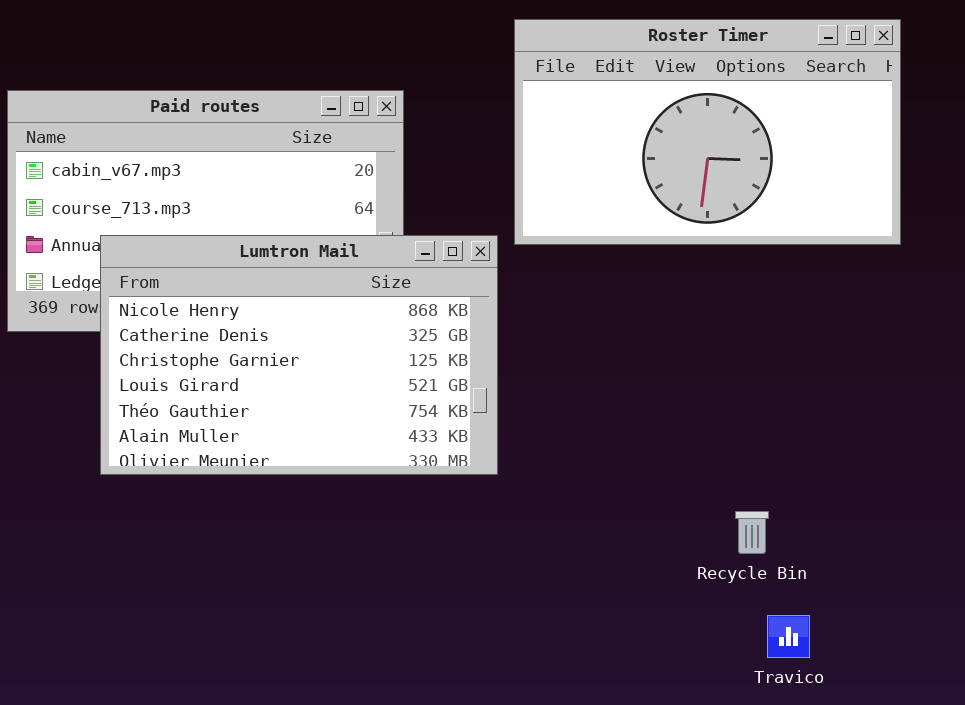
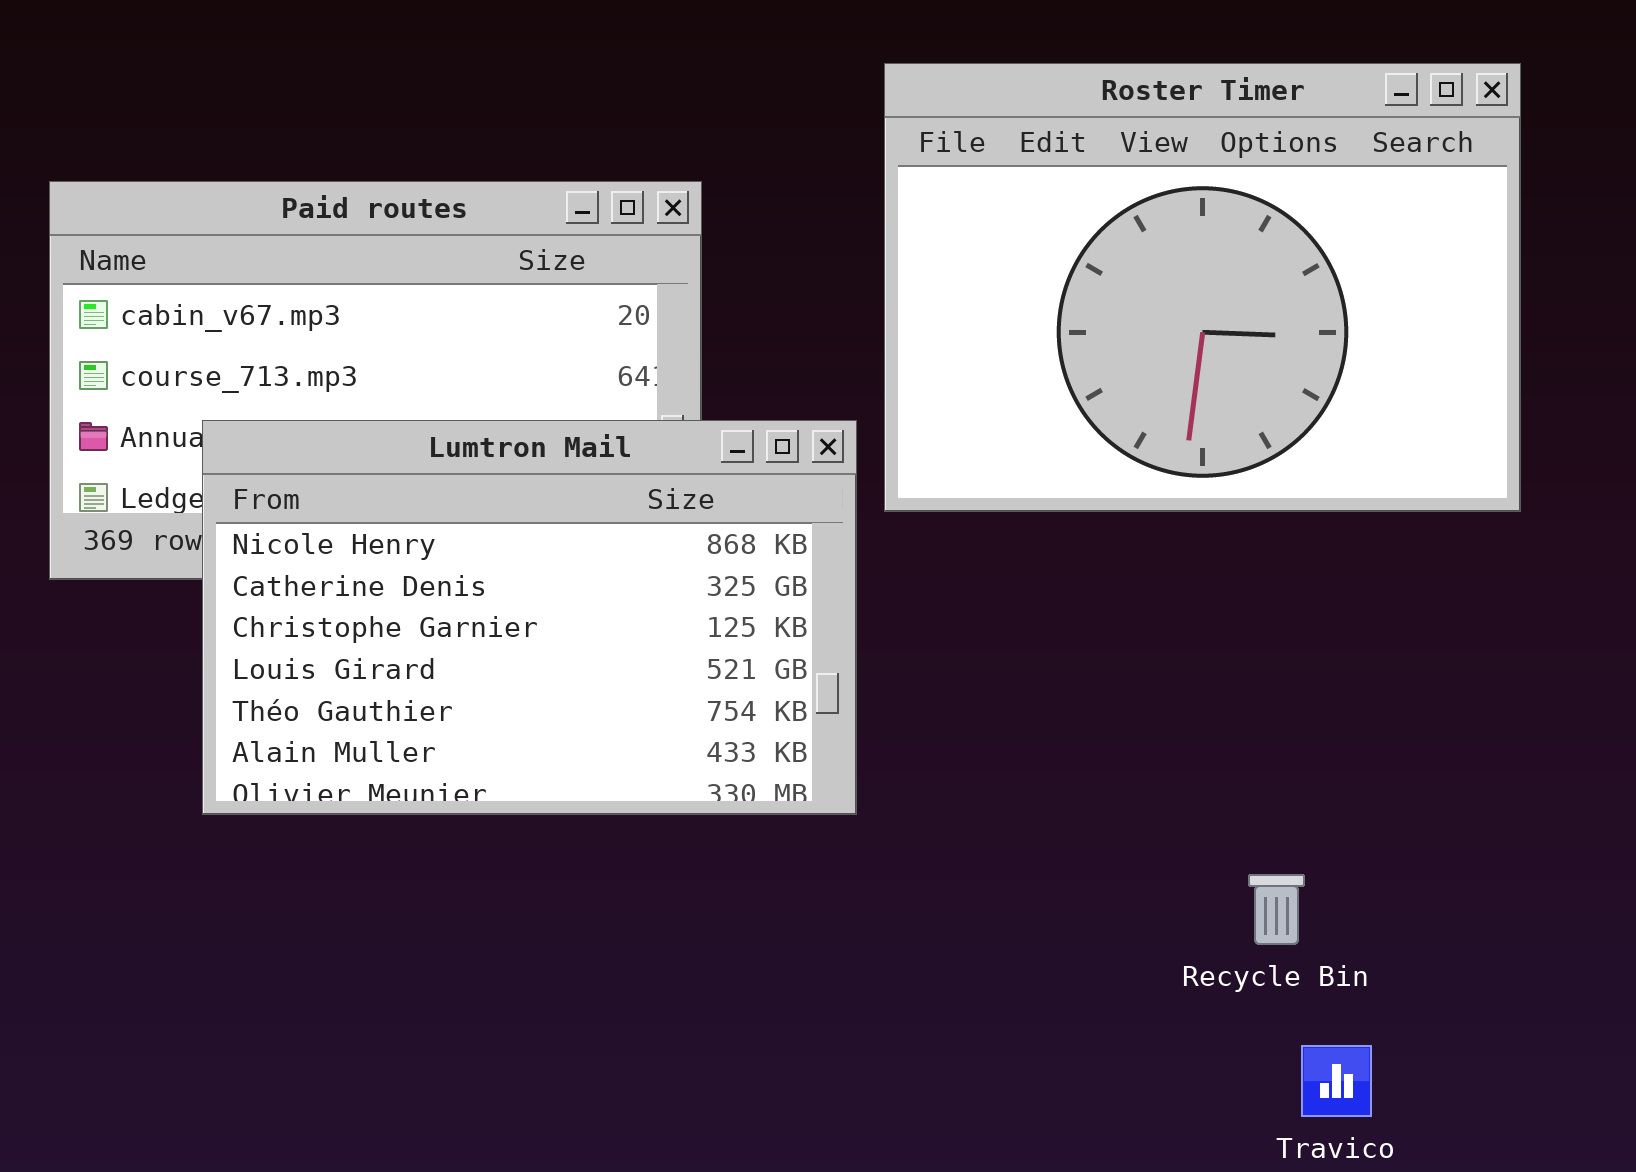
Roster Timer: [514,19,901,245] -> [884,63,1521,512], resized

